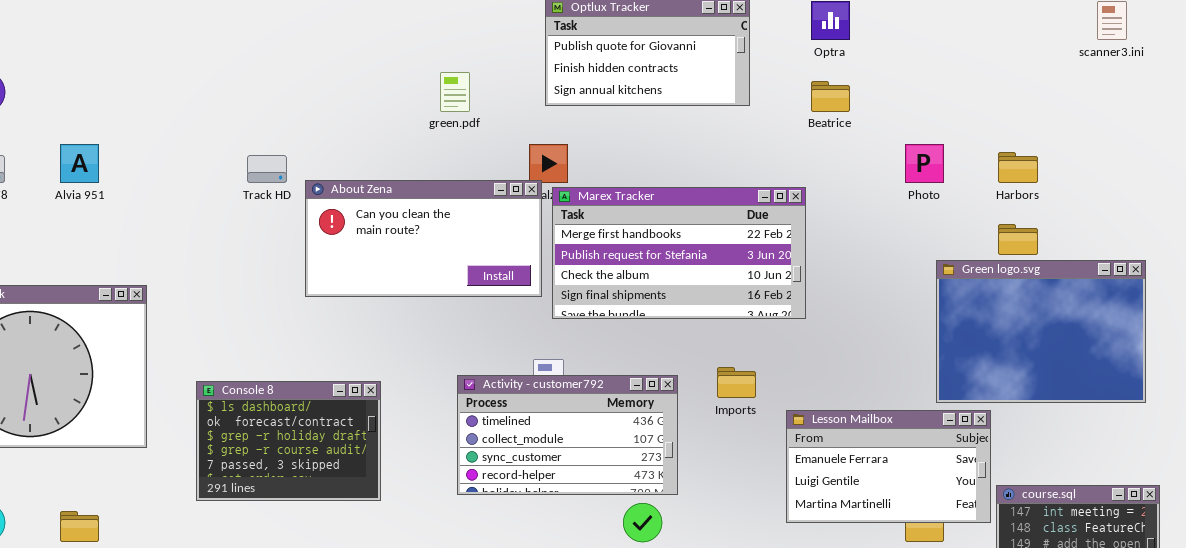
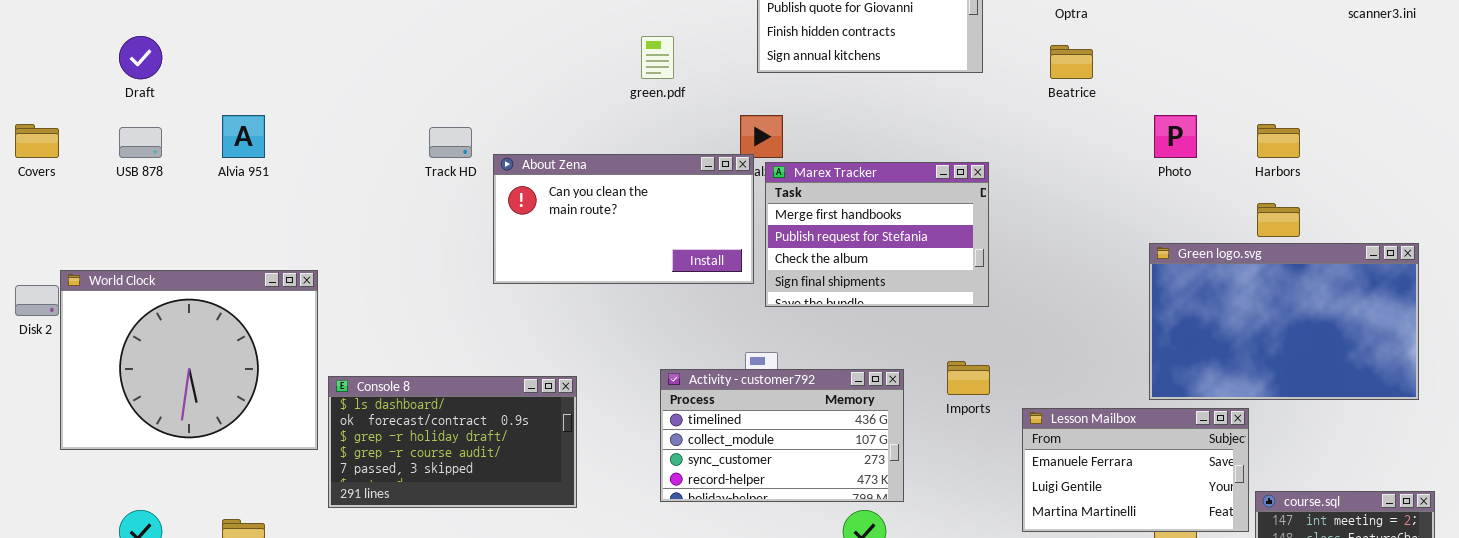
Marex Tracker: [552,187,806,319] -> [765,162,989,307], resized
Green logo.svg: [936,260,1146,403] -> [1149,243,1419,400], resized
Console 8: [196,381,381,501] -> [328,376,577,508], resized

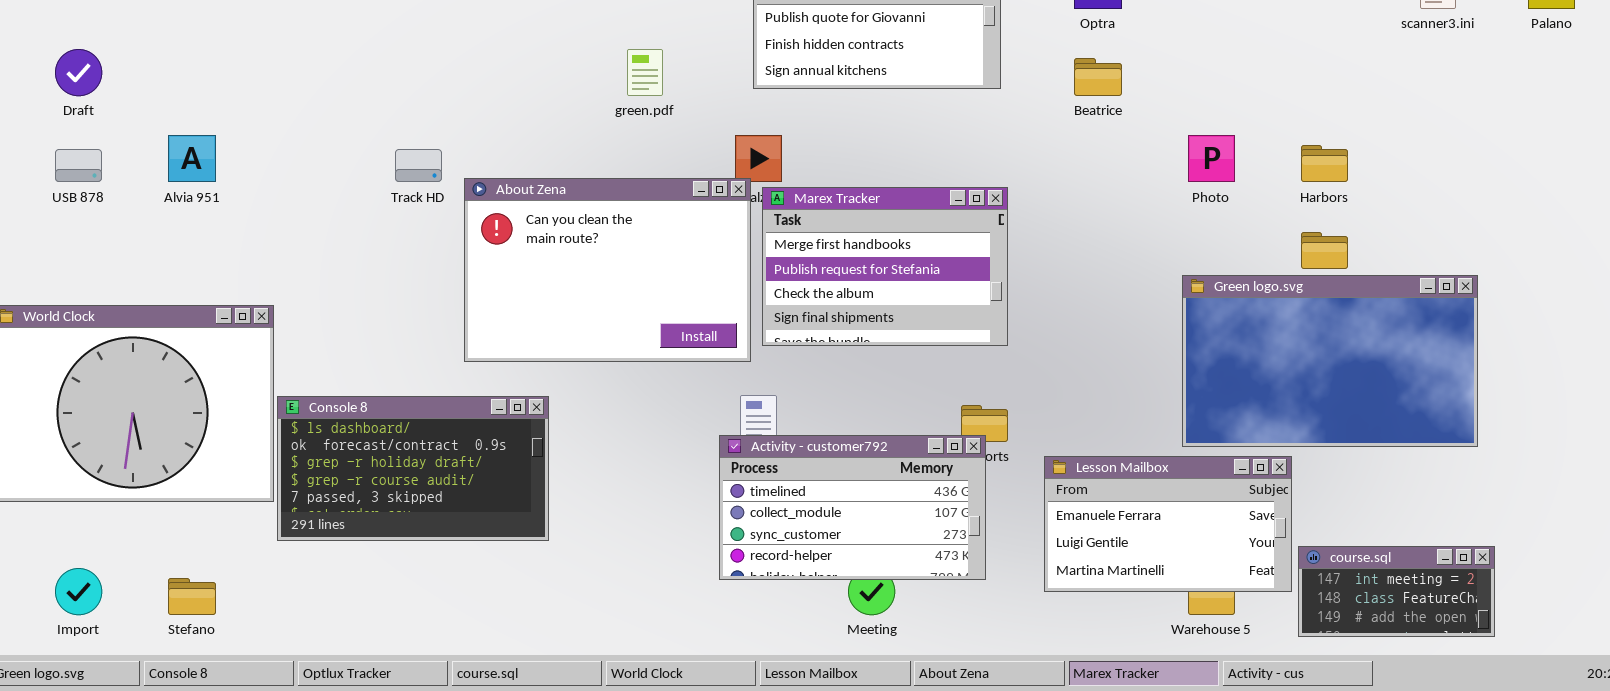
About Zena: [493,154,754,284] -> [464,178,751,362], resized
Activity - customer792: [660,369,904,502] -> [719,435,986,580], moved
Console 8: [328,376,577,508] -> [277,396,549,541], moved

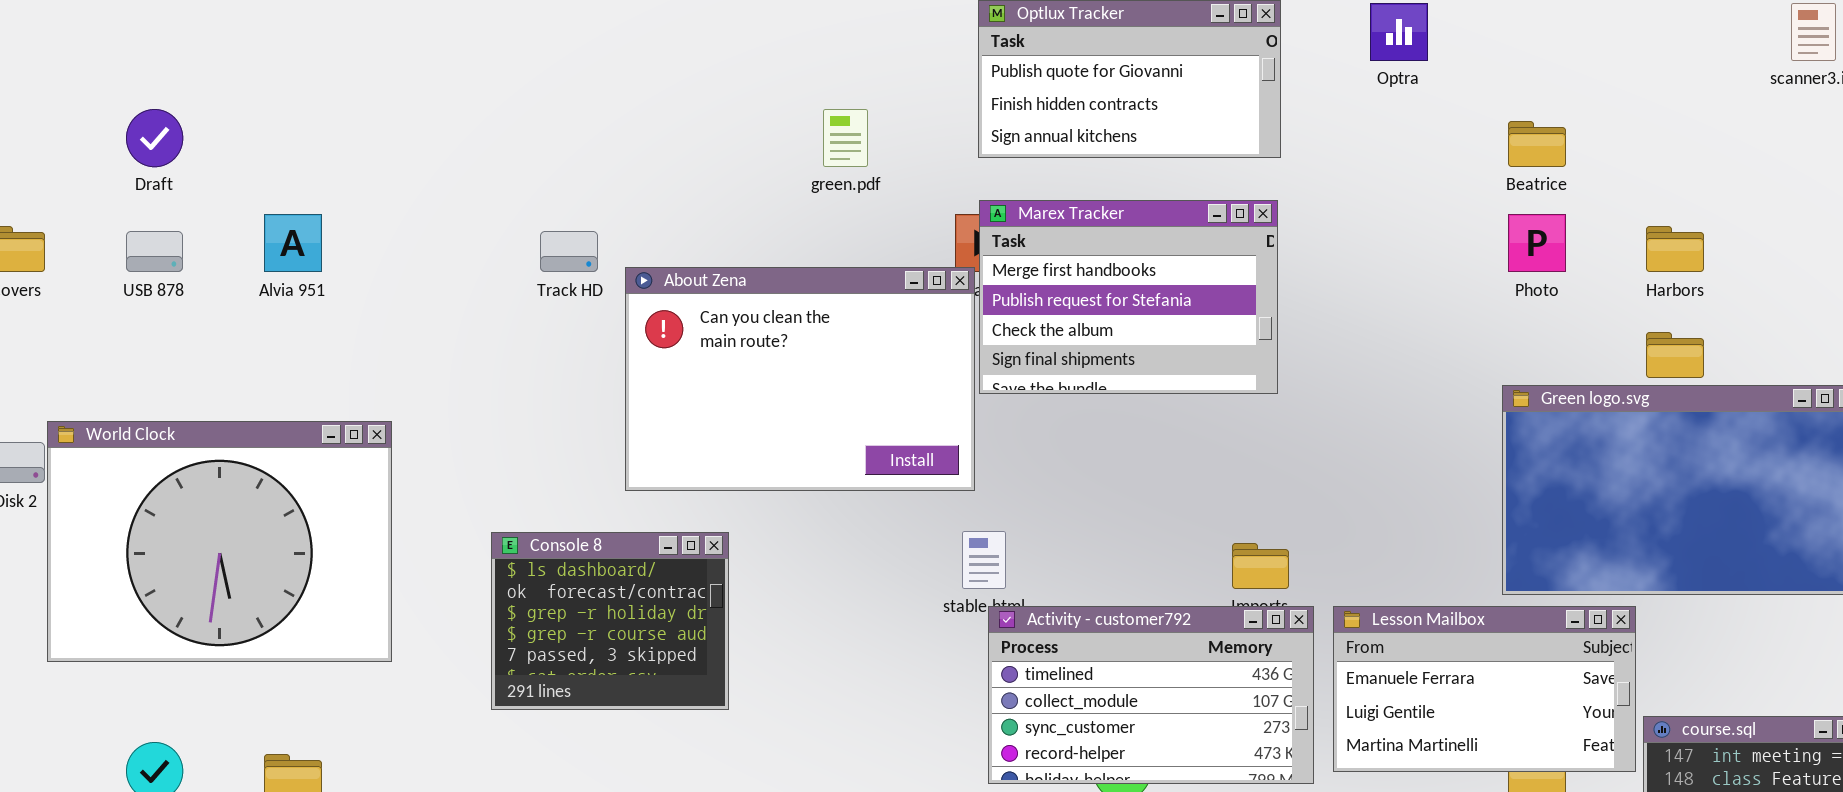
Beatrice: [1074,58,1122,96] -> [1508,121,1566,167], moved
Marex Tracker: [762,187,1008,346] -> [979,200,1278,394], moved
Console 8: [277,396,549,541] -> [491,532,729,710], resized
Activity - customer792: [719,435,986,580] -> [988,606,1314,784], moved

